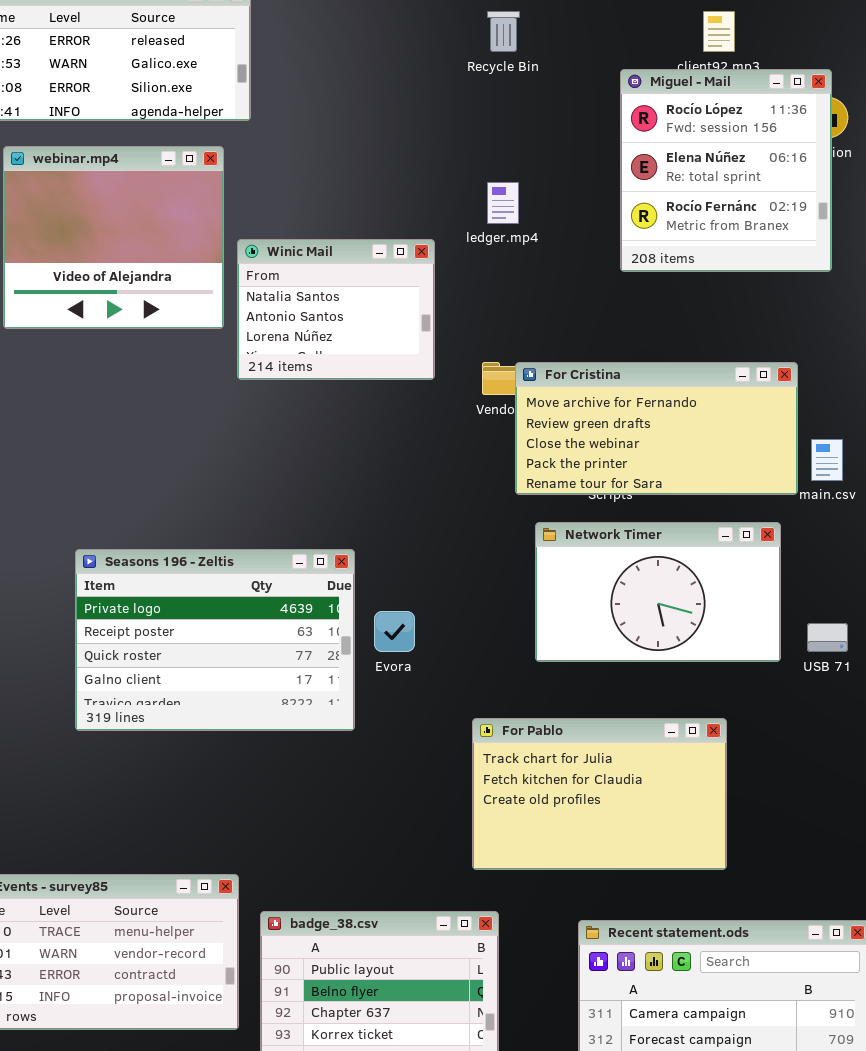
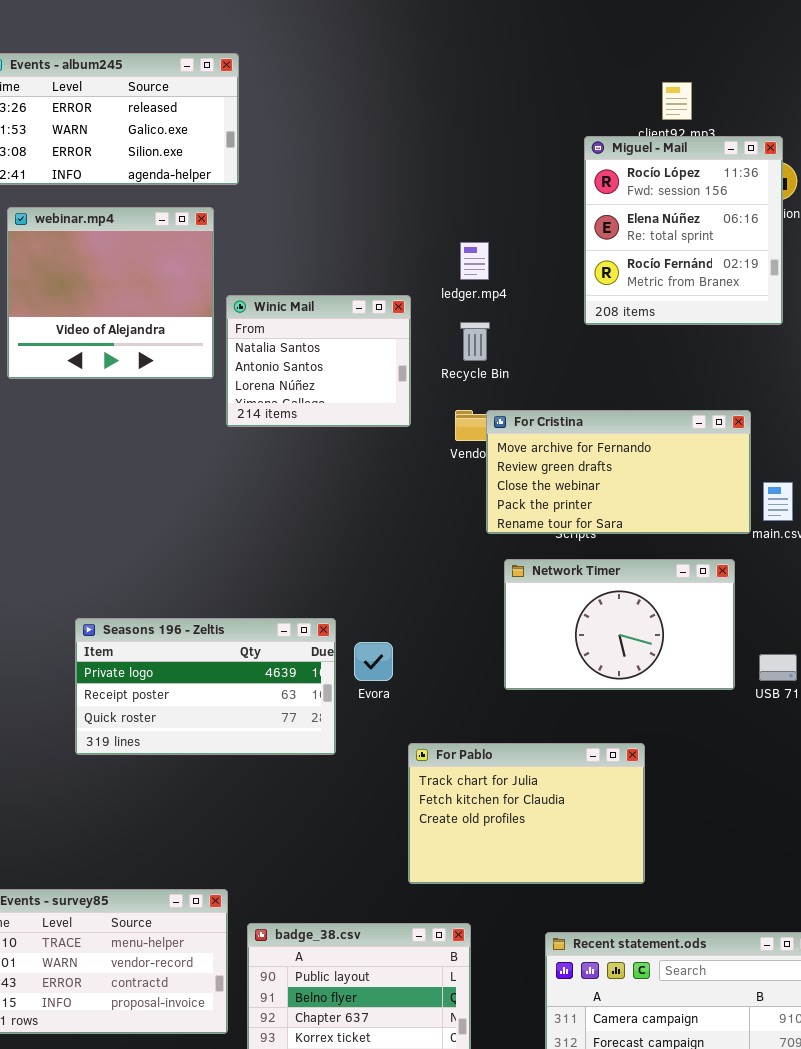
Recycle Bin: [487,11,520,52] -> [460,322,490,361], moved
Seasons 196 - Zeltis: [75,549,355,731] -> [75,618,336,755], resized
For Pablo: [472,718,727,870] -> [408,743,645,884], moved

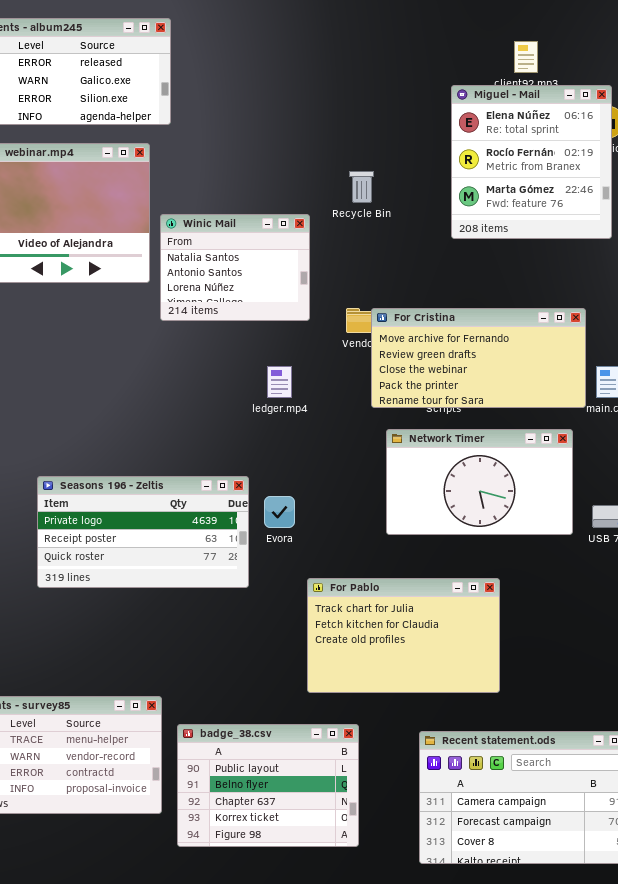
Miguel - Mail: [584,136,783,325] -> [451,85,612,239], scrolled down 1 row
ledger.mp4: [460,242,489,280] -> [267,366,292,398], moved
Recycle Bin: [460,322,490,361] -> [349,171,374,203], moved

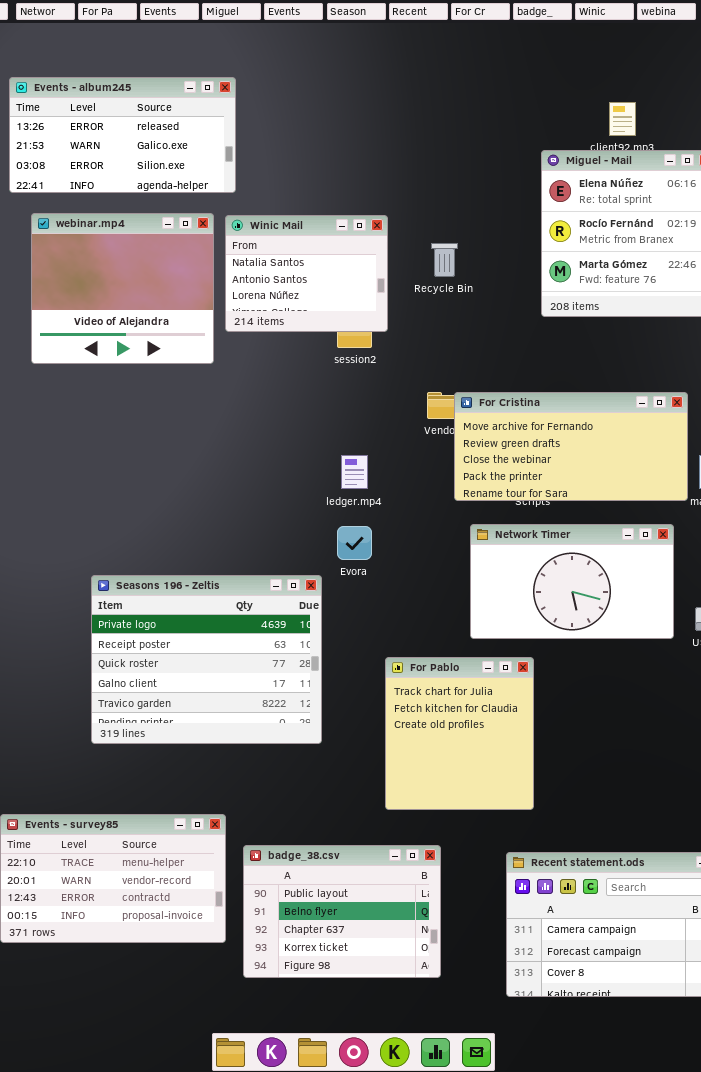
Winic Mail: [160,214,310,321] -> [225,215,388,332], moved
Seasons 196 - Zeltis: [37,476,249,588] -> [91,575,322,744], resized
Evora: [264,496,295,528] -> [337,526,372,560], moved
For Pablo: [307,578,500,693] -> [385,657,534,810], resized

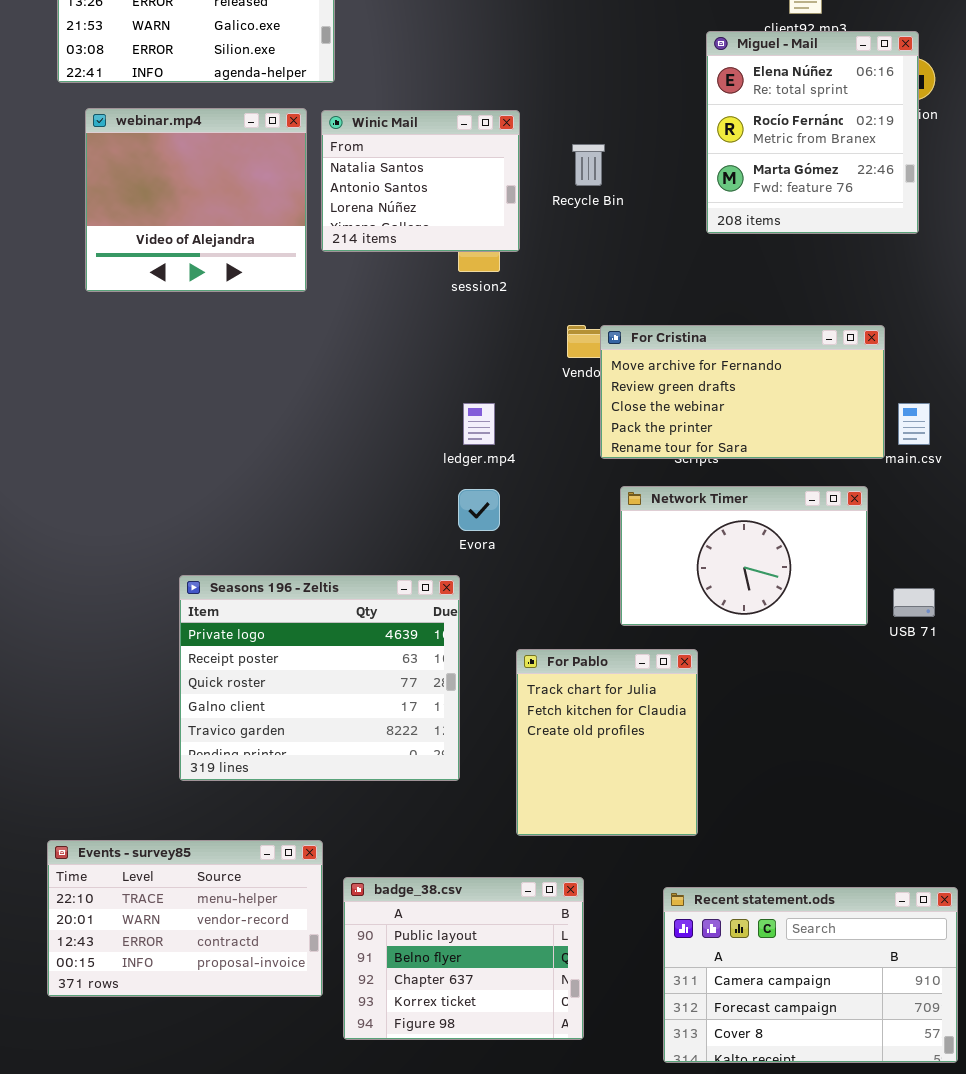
Seasons 196 - Zeltis: [91,575,322,744] -> [179,575,460,781], moved

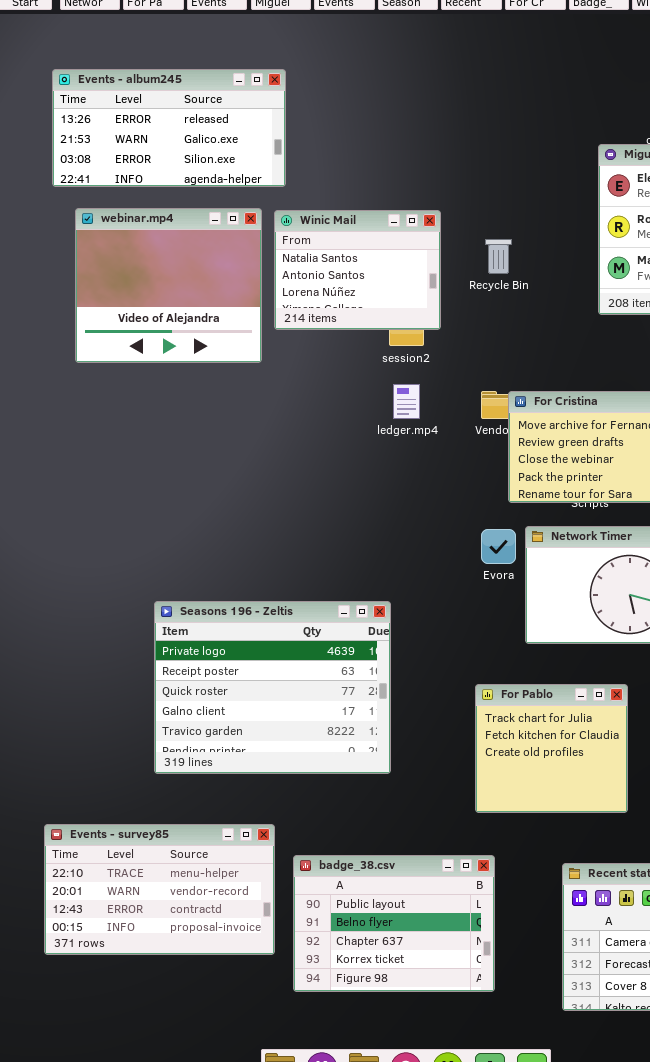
ledger.mp4: [463,403,495,445] -> [393,384,420,419], moved
Evora: [458,489,500,531] -> [481,529,516,564], moved
For Pablo: [516,649,698,836] -> [475,684,628,813], moved, resized

